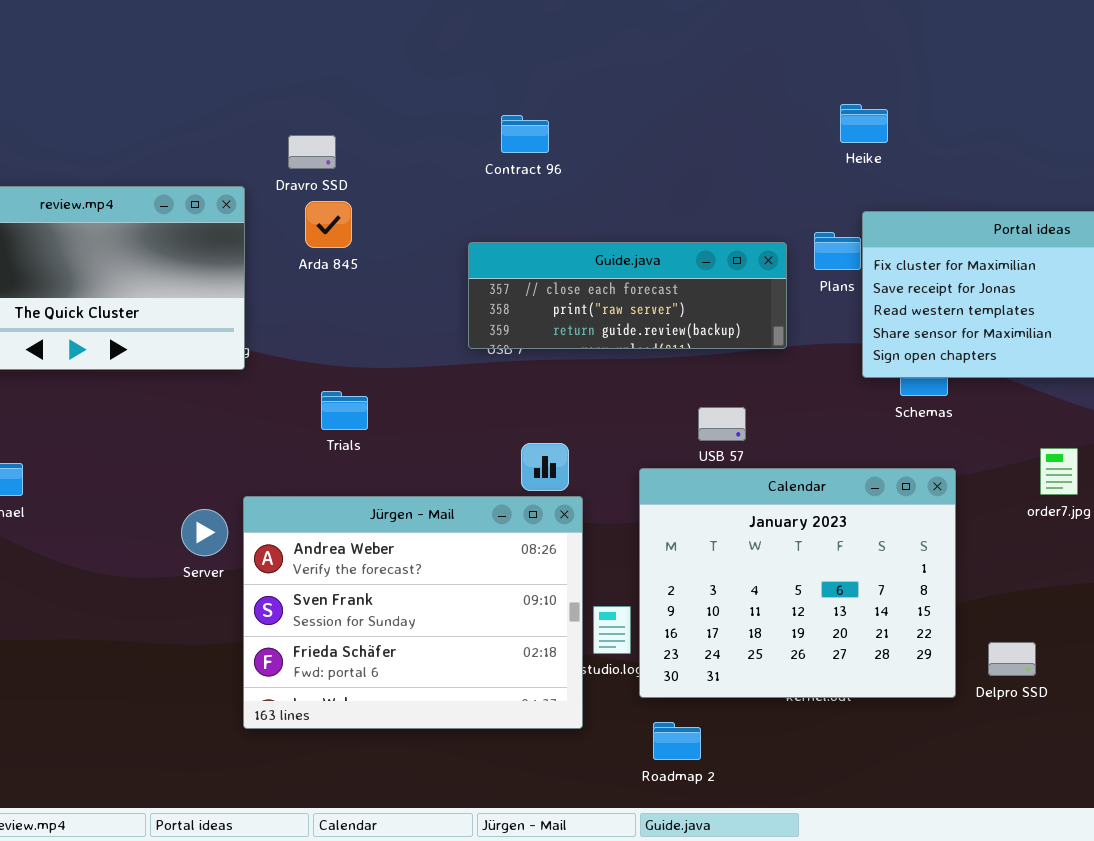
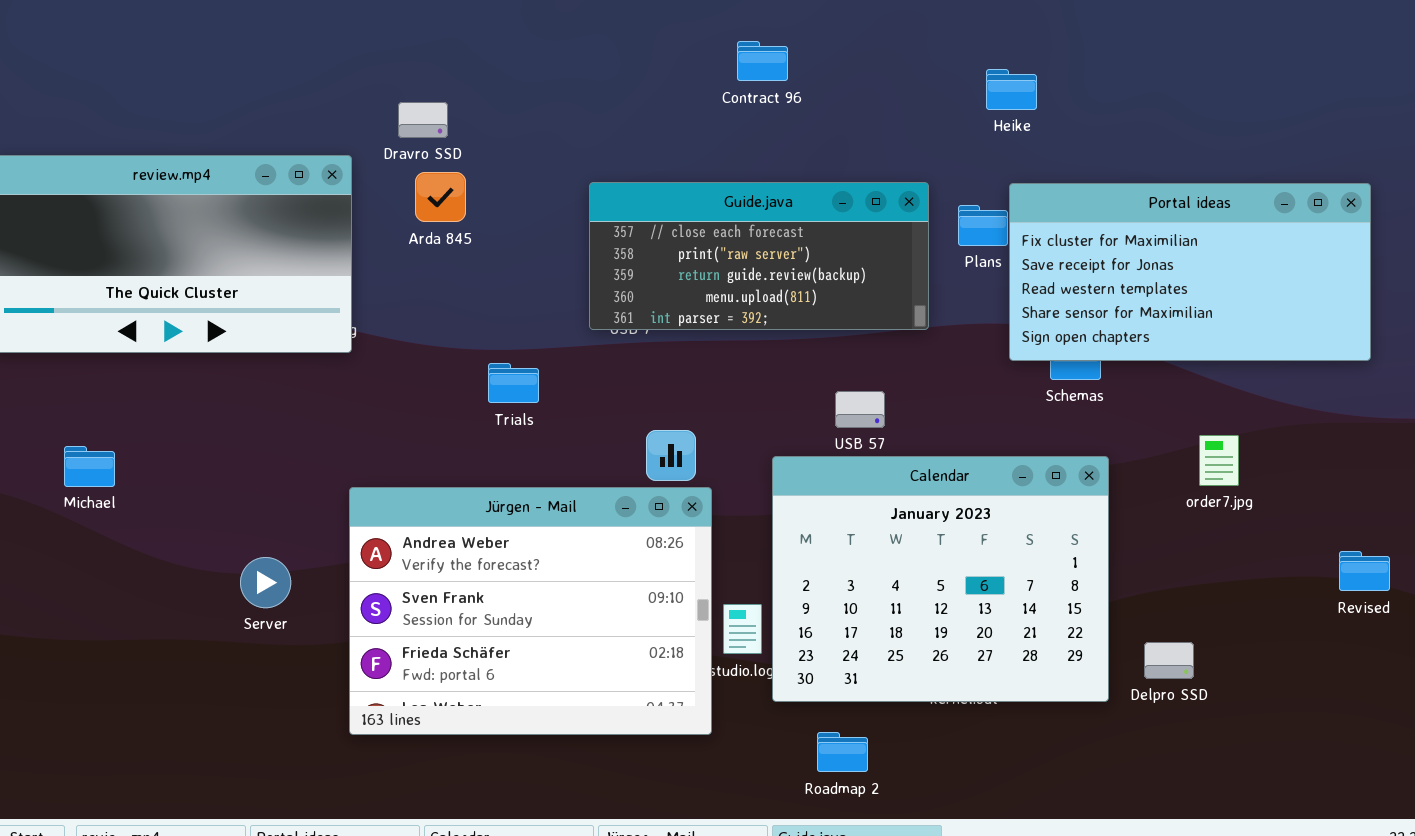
Contract 96: [501,115,549,153] -> [737,41,788,81], moved
Guide.java: [468,242,787,349] -> [589,182,929,330], resized
Trials: [321,391,368,430] -> [488,363,539,403], moved
Server: [181,509,228,556] -> [240,557,291,608], moved
Roadmap 2: [653,722,701,760] -> [817,732,868,772], moved

